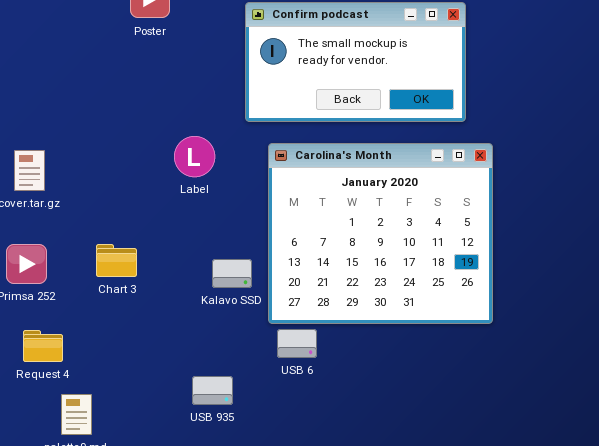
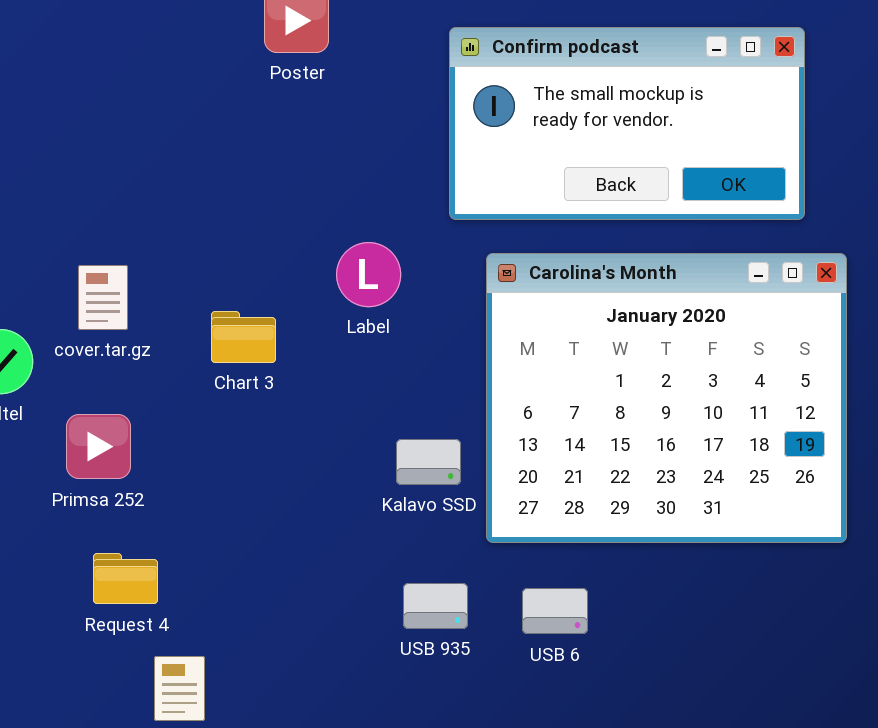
Chart 3: [96,244,137,277] -> [211,311,276,363], moved
USB 6: [277,329,317,358] -> [522,588,588,634], moved
USB 935: [192,376,233,405] -> [403,583,468,629], moved

